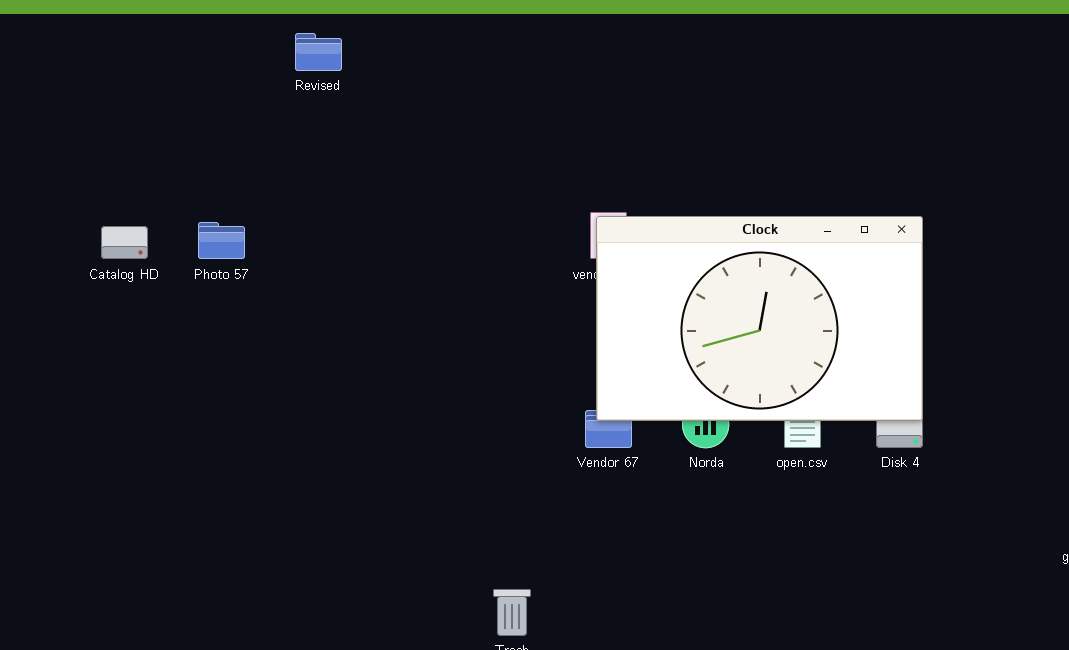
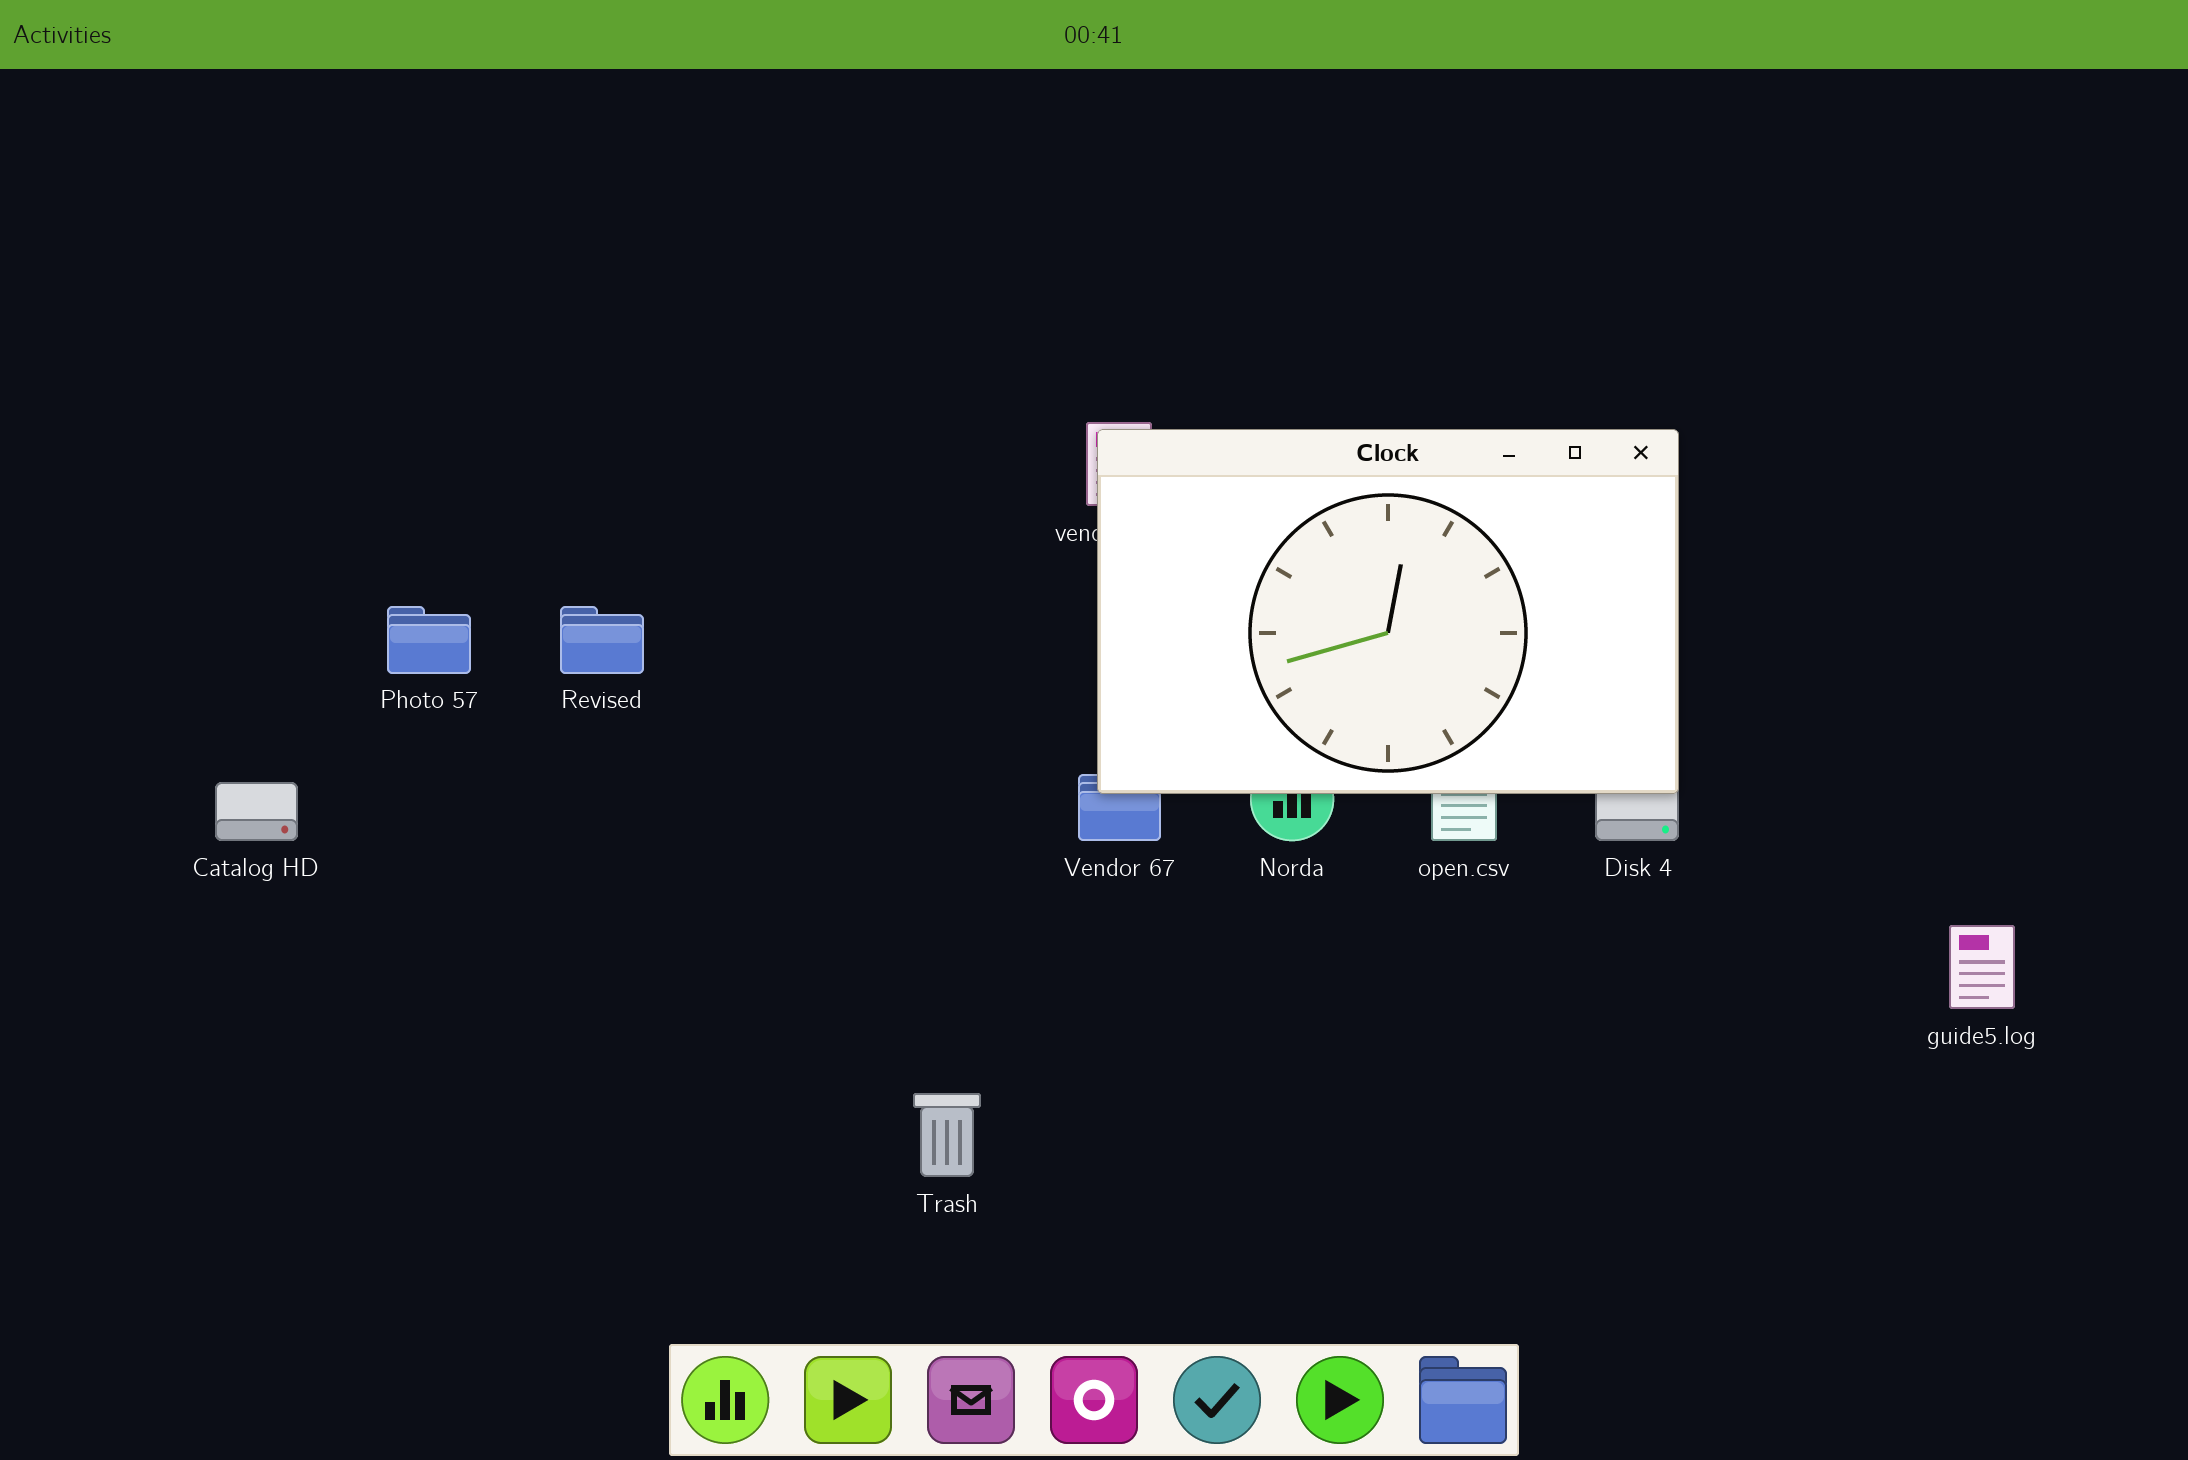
Revised: [295,33,342,71] -> [560,606,644,674], moved
Photo 57: [198,222,245,259] -> [387,606,471,674], moved
Catalog HD: [101,226,148,259] -> [215,782,298,841], moved

